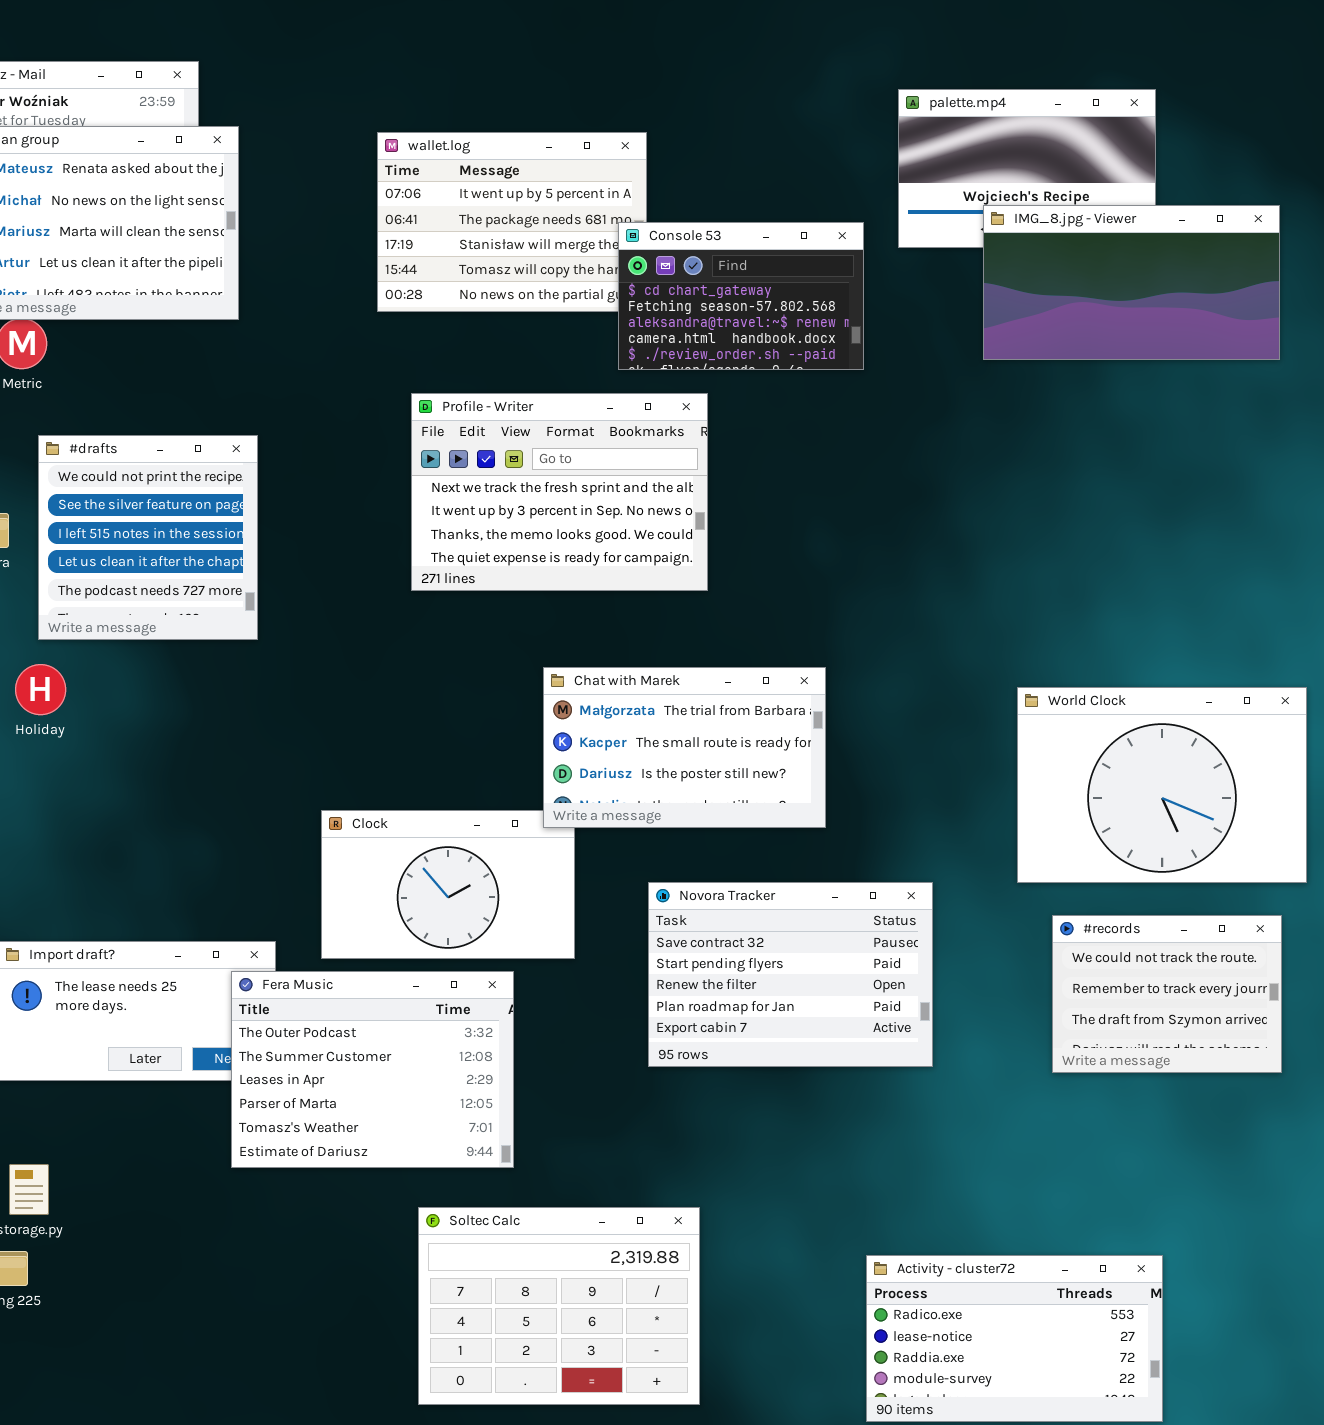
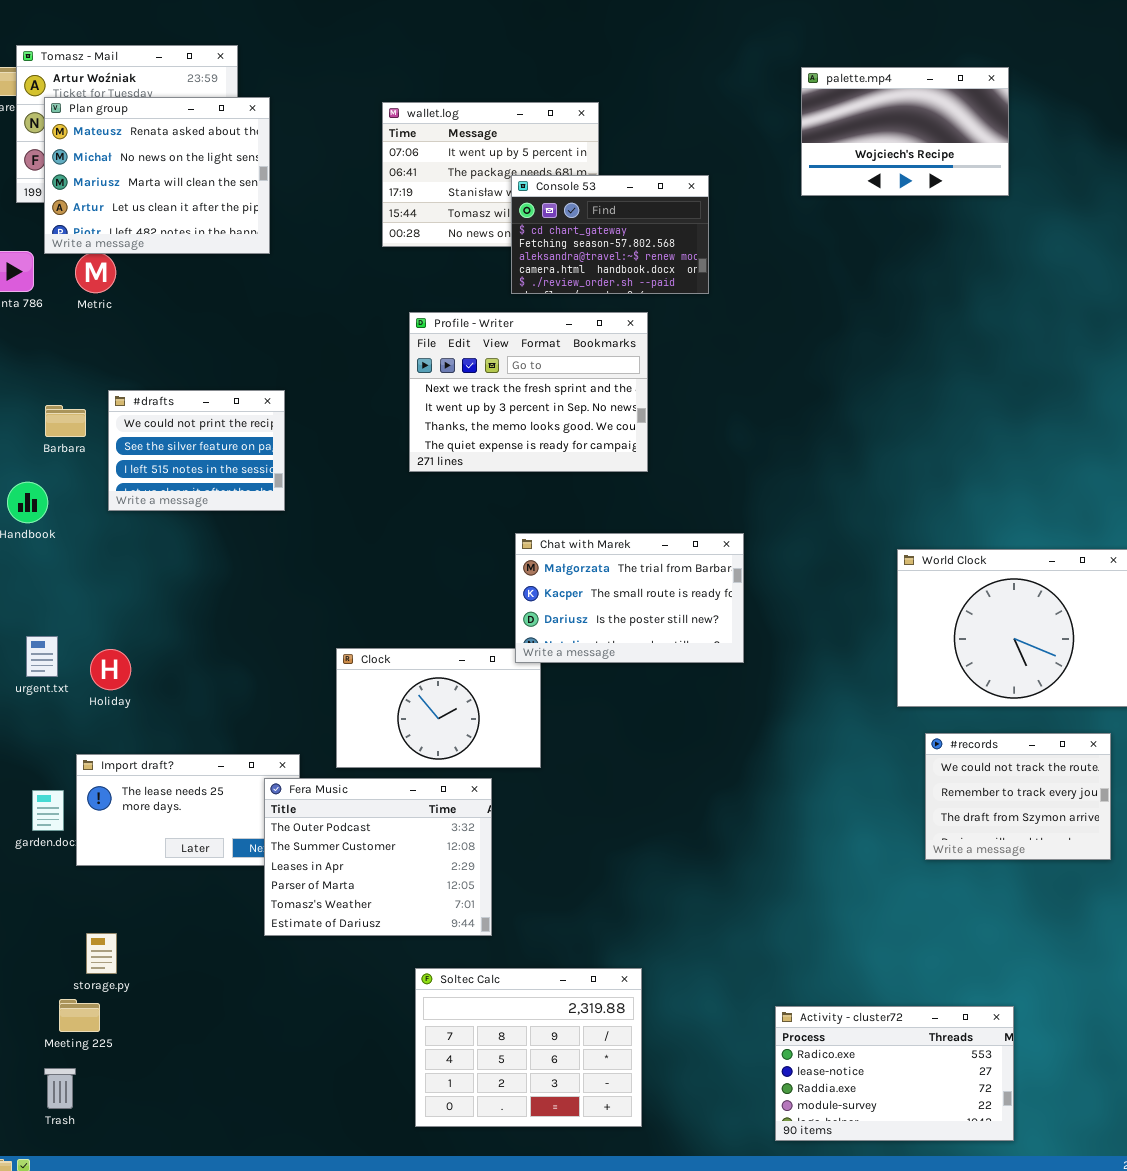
IMG_8.jpg - Viewer: [983,205,1280,360] -> none, closed
Console 53: [618,222,864,370] -> [511,175,709,294], moved
#drafts: [38,435,258,640] -> [108,390,285,511], resized
Holiday: [15,664,66,715] -> [90,649,131,690], moved
Novora Tracker: [648,882,933,1067] -> none, closed

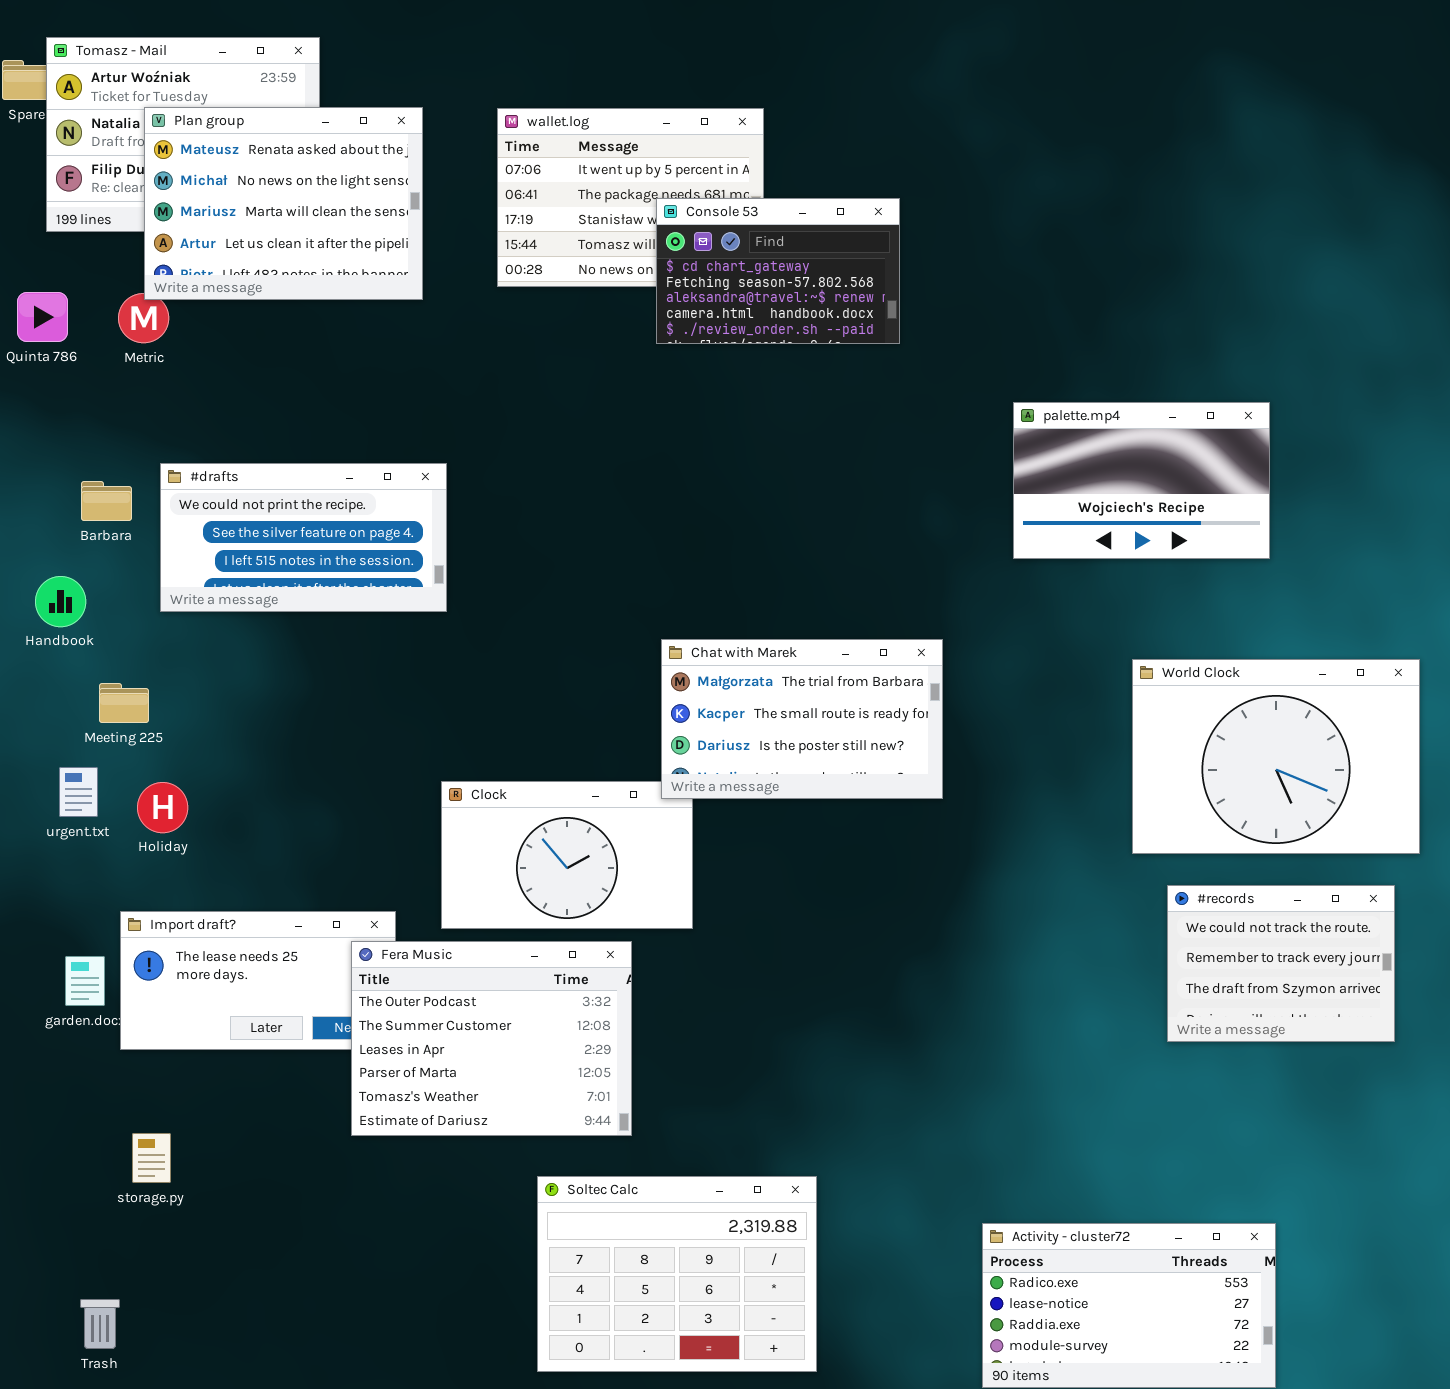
palette.mp4: [801,67,1009,196] -> [1013,402,1270,559], moved
Plan group: [44,97,270,254] -> [144,107,423,300], moved
Profile - Writer: [409,312,648,472] -> none, closed
#drafts: [108,390,285,511] -> [160,463,447,612], resized
Meeting 225: [59,999,100,1032] -> [99,683,149,723], moved

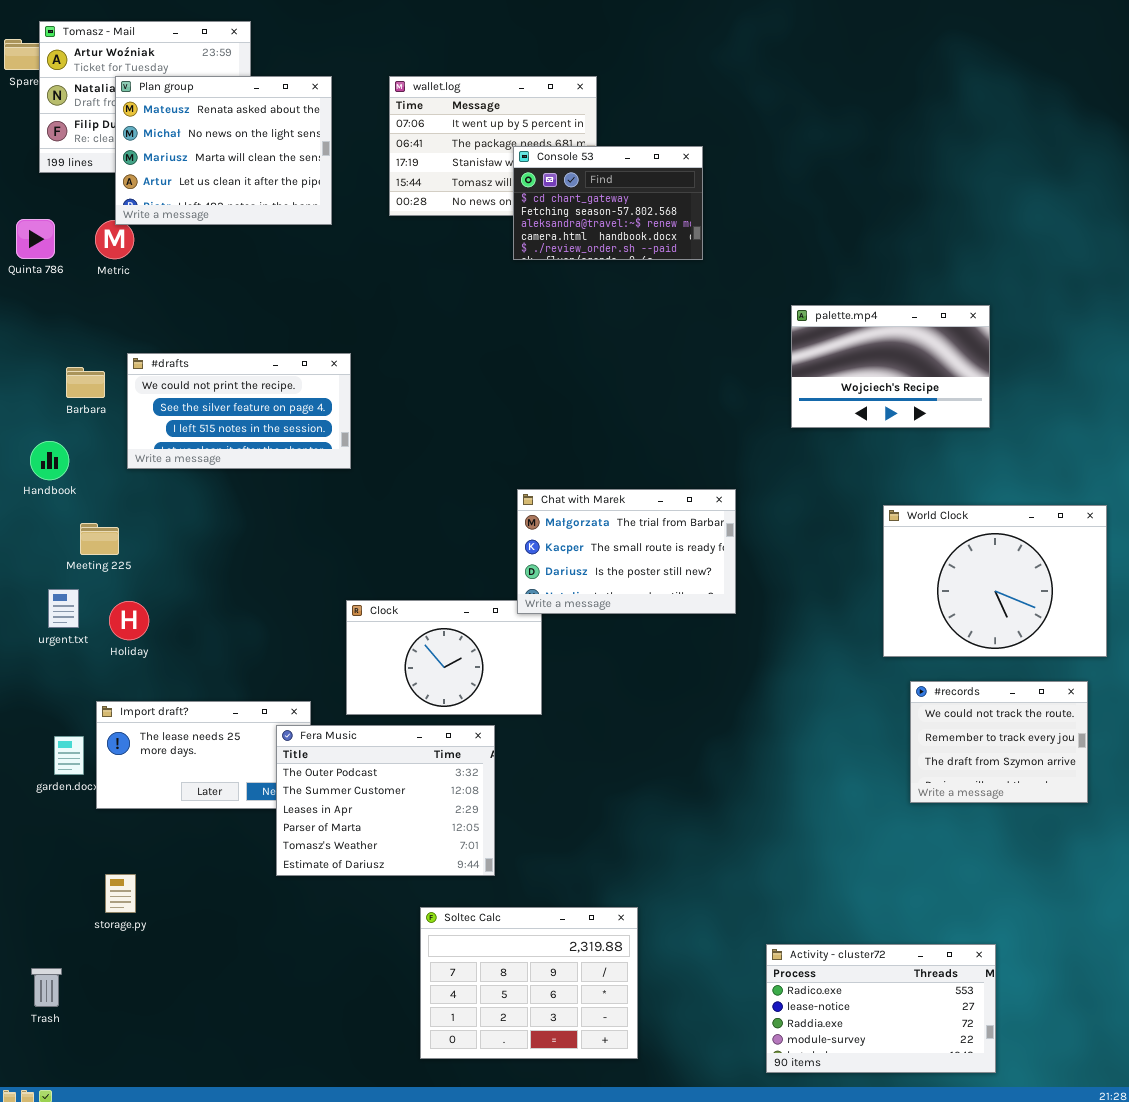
Trash: [80,1299,120,1349] -> [31,968,62,1007], moved

